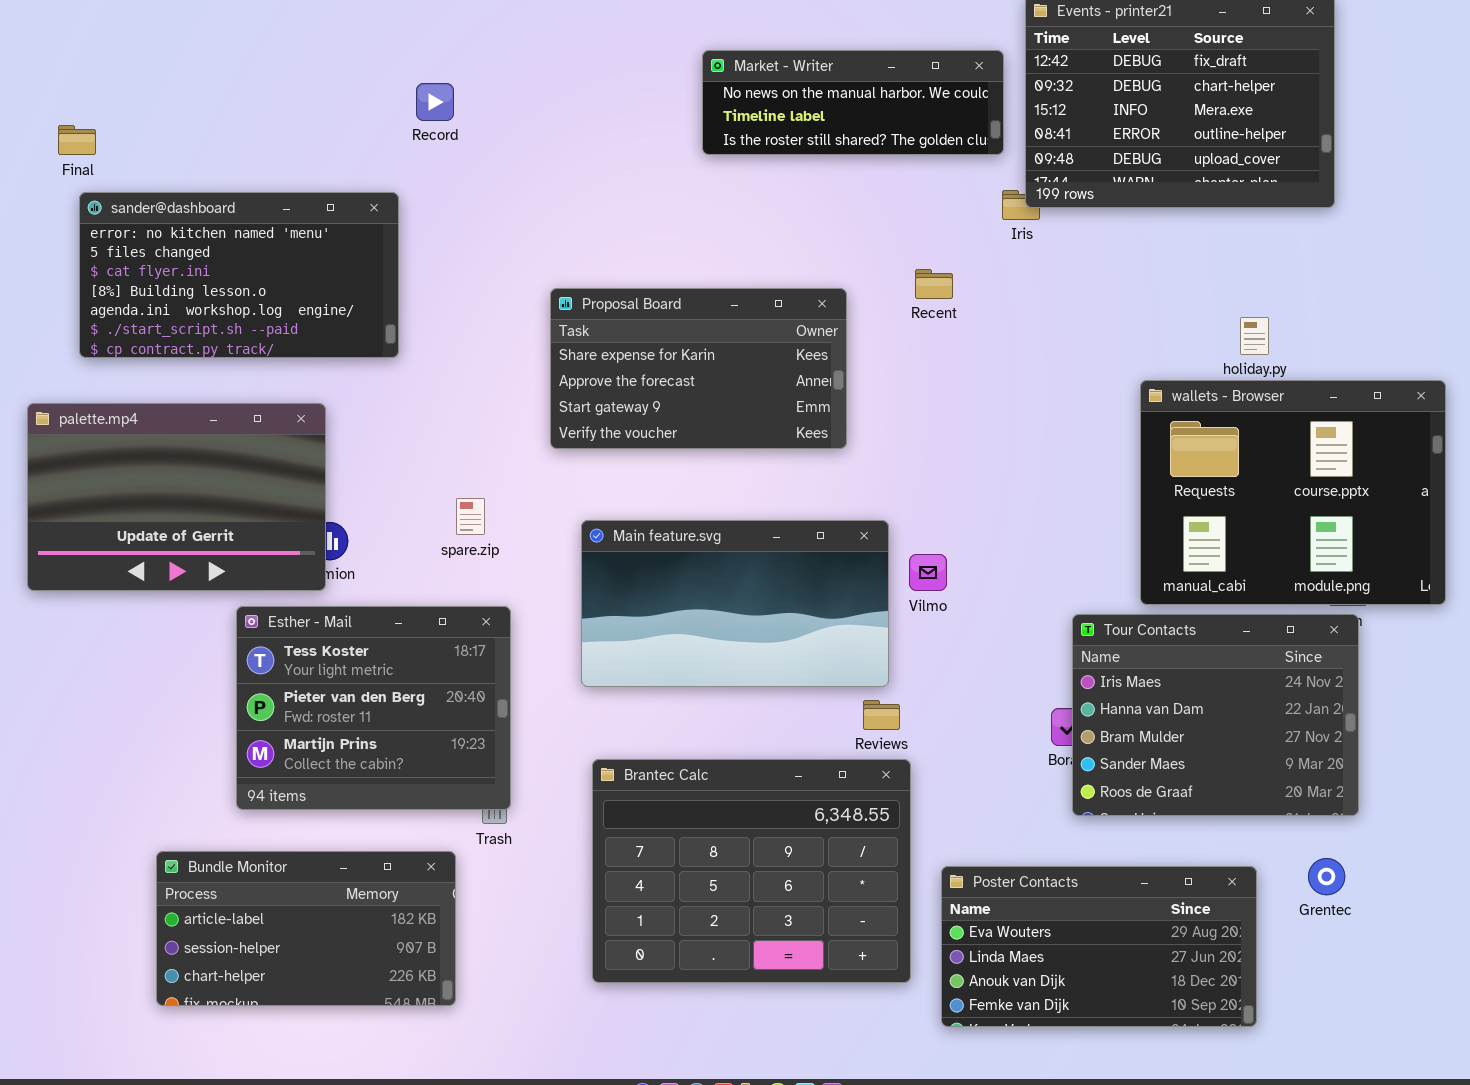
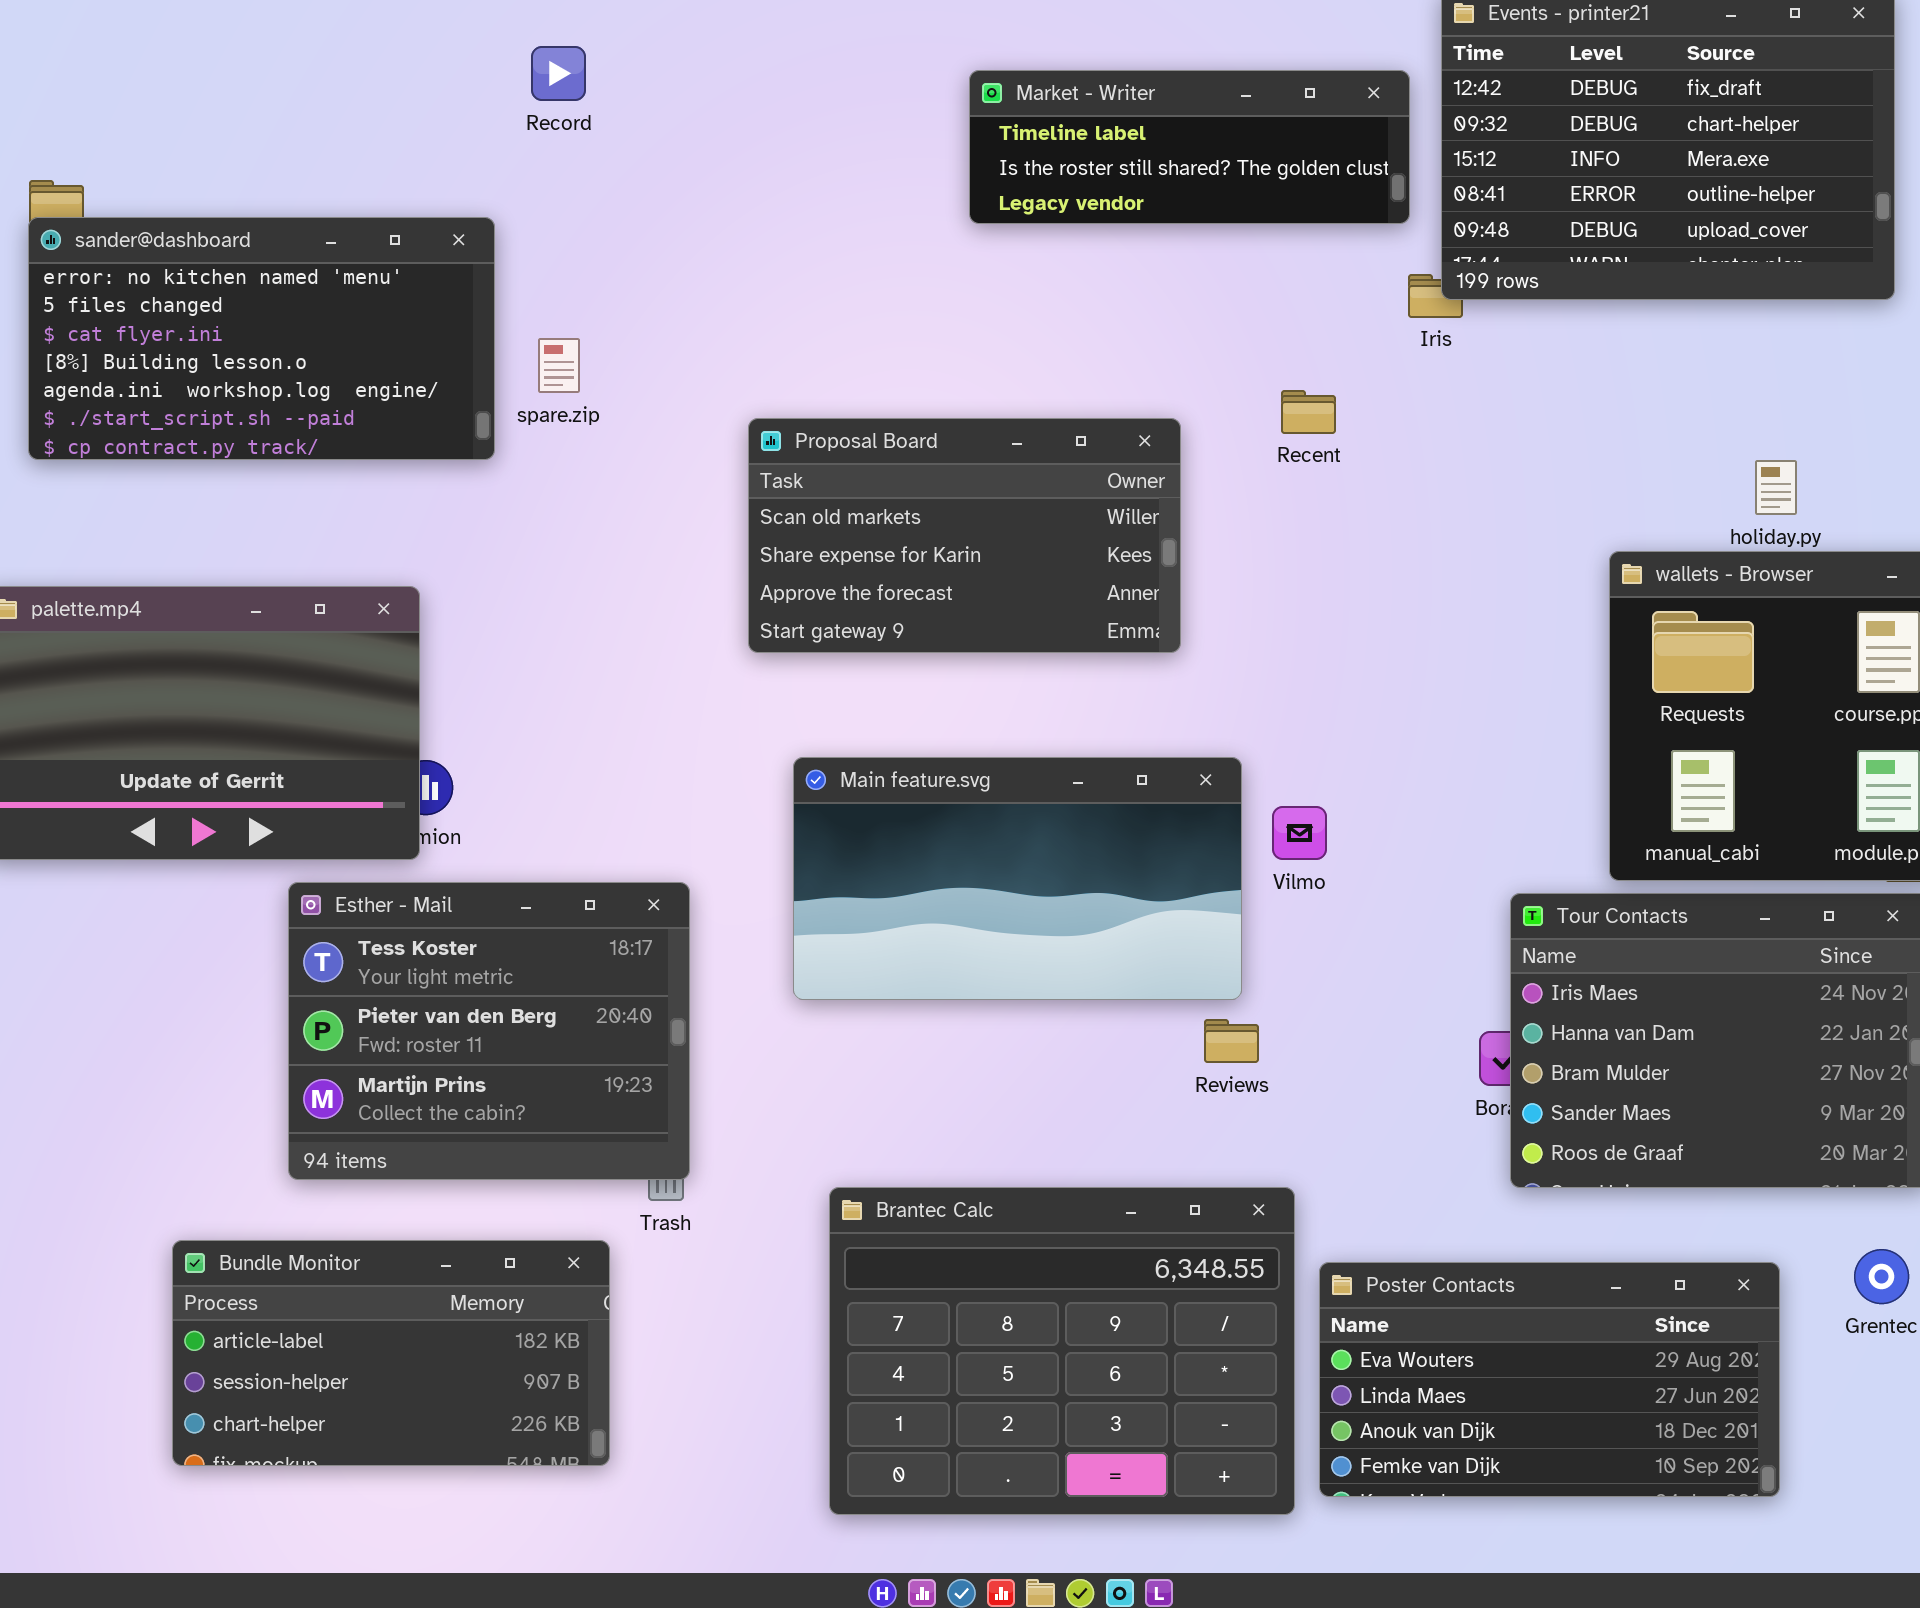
Market - Writer: [702,50,1004,155] -> [969,70,1410,224], scrolled down 1 row
Record: [416,83,454,121] -> [531,46,586,101], moved
sander@dashboard: [79,192,399,358] -> [28,217,495,460], moved
Proposal Board: [550,288,847,449] -> [748,418,1181,653], scrolled up 1 row
spare.zip: [456,498,485,535] -> [538,338,580,393], moved
Brantec Calc: [592,759,911,983] -> [829,1187,1295,1515], moved

